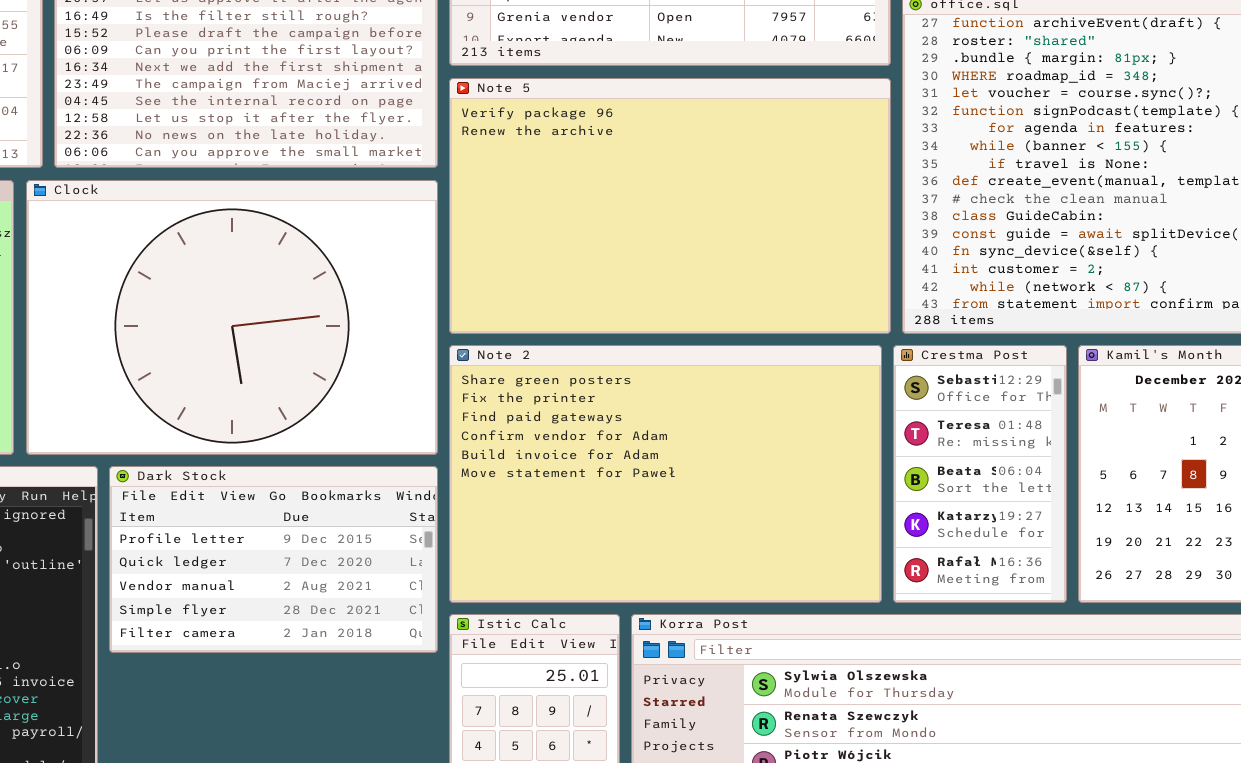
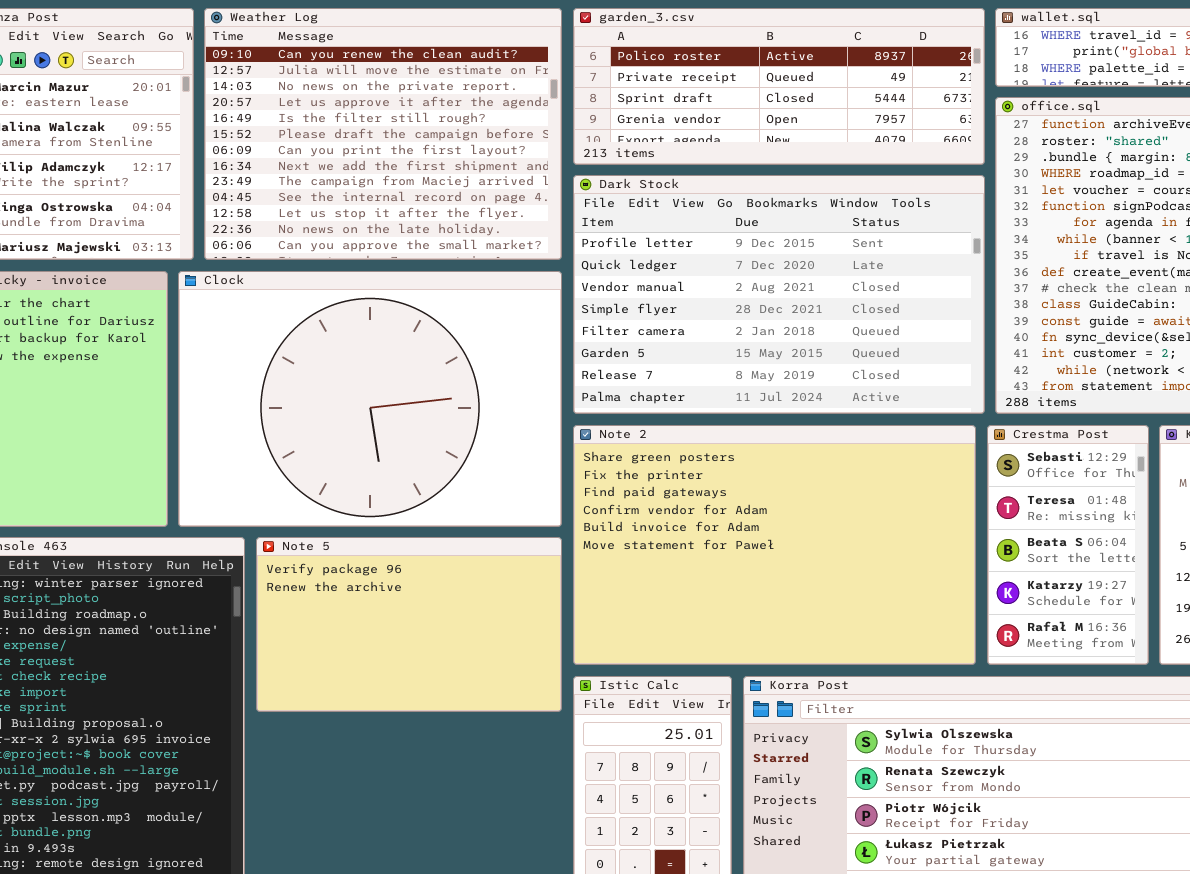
Note 5: [449,78,891,334] -> [256,537,562,712], moved, resized
Dark Stock: [109,466,438,653] -> [573,175,985,414], moved, resized

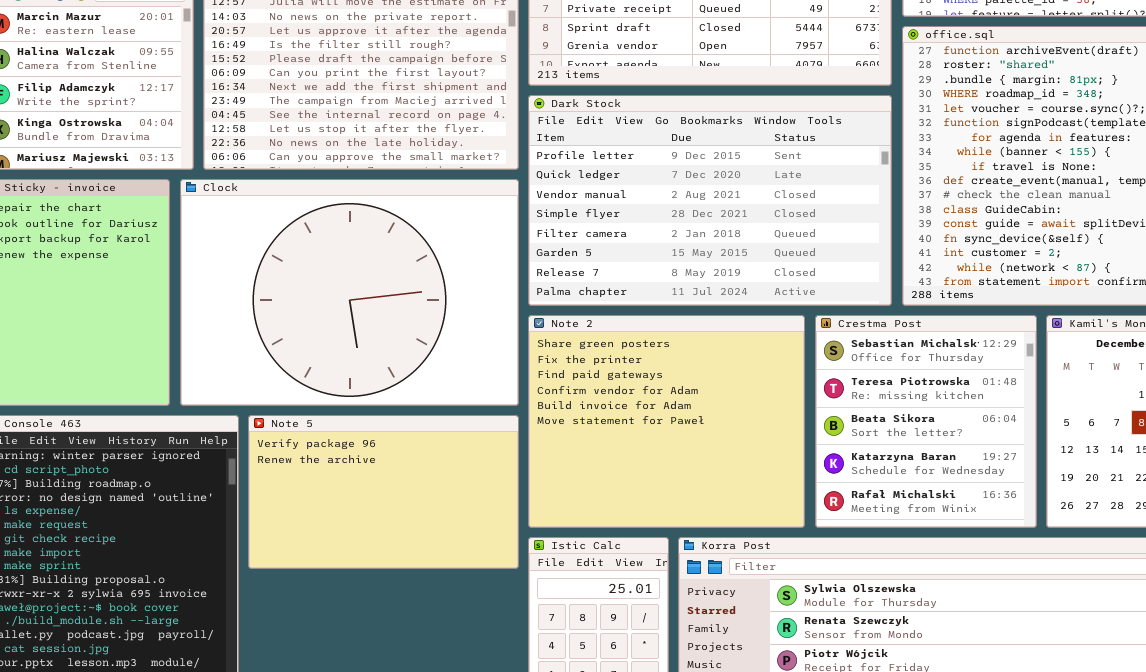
Note 2: [573,425,976,665] -> [528,315,805,528], resized
Crestma Post: [987,425,1149,665] -> [815,315,1037,528], resized

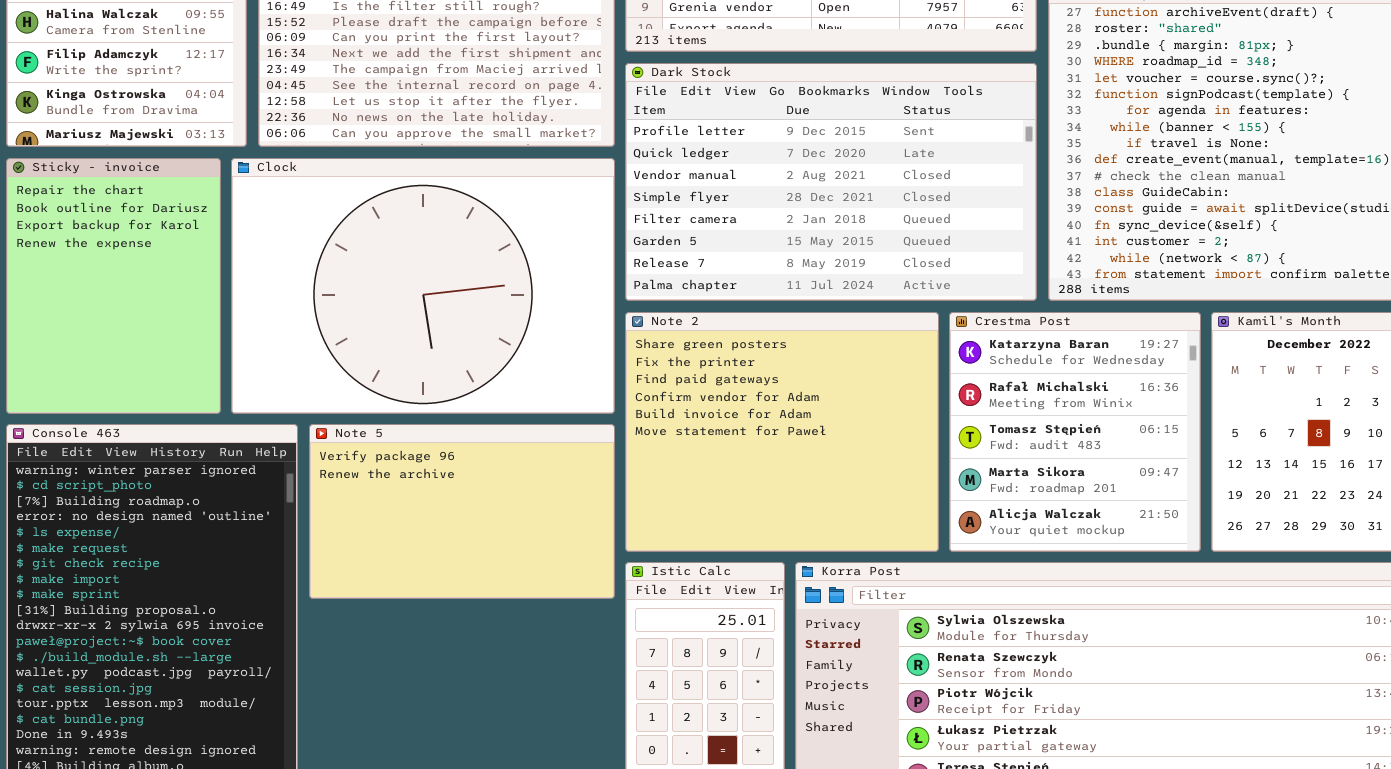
Crestma Post: [815,315,1037,528] -> [949,312,1201,552], scrolled down 3 rows

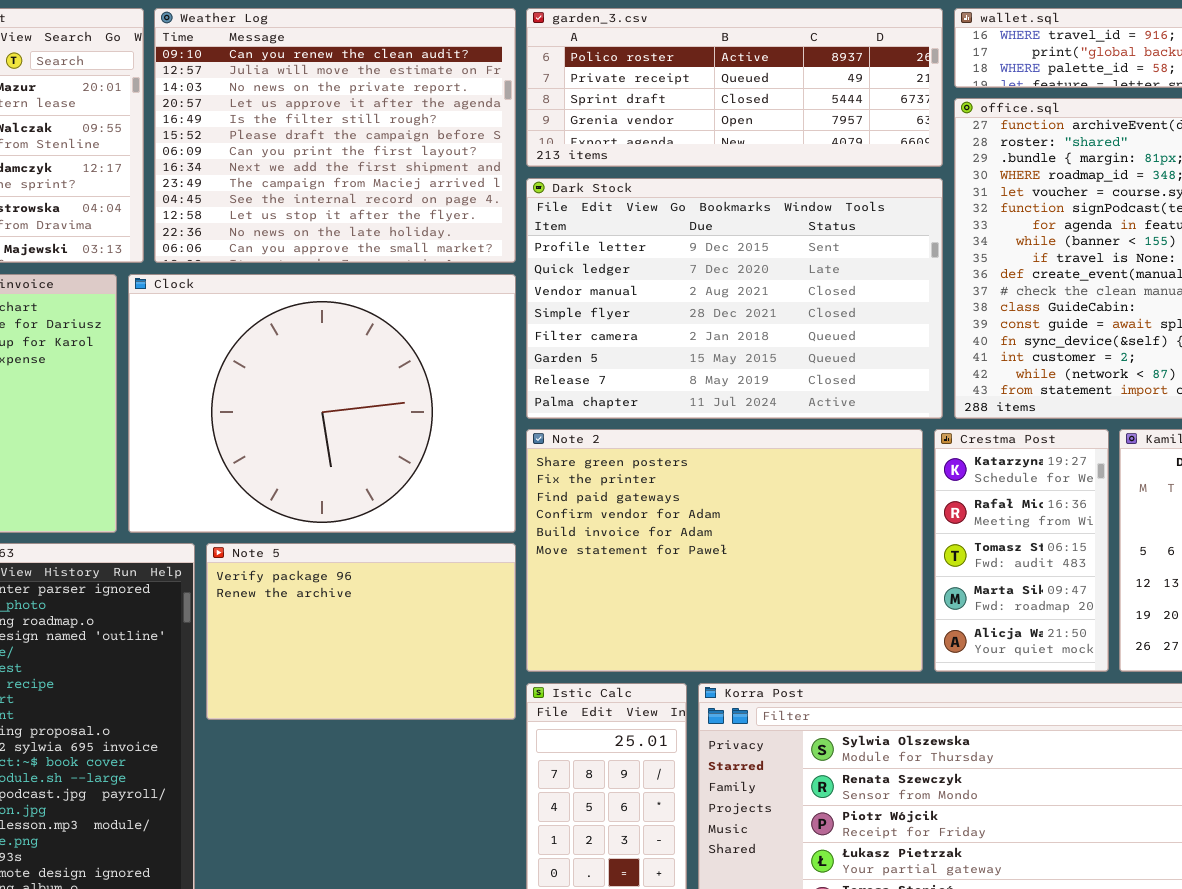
Note 2: [625,312,939,552] -> [526,429,923,672], resized
Crestma Post: [949,312,1201,552] -> [934,429,1109,672], resized

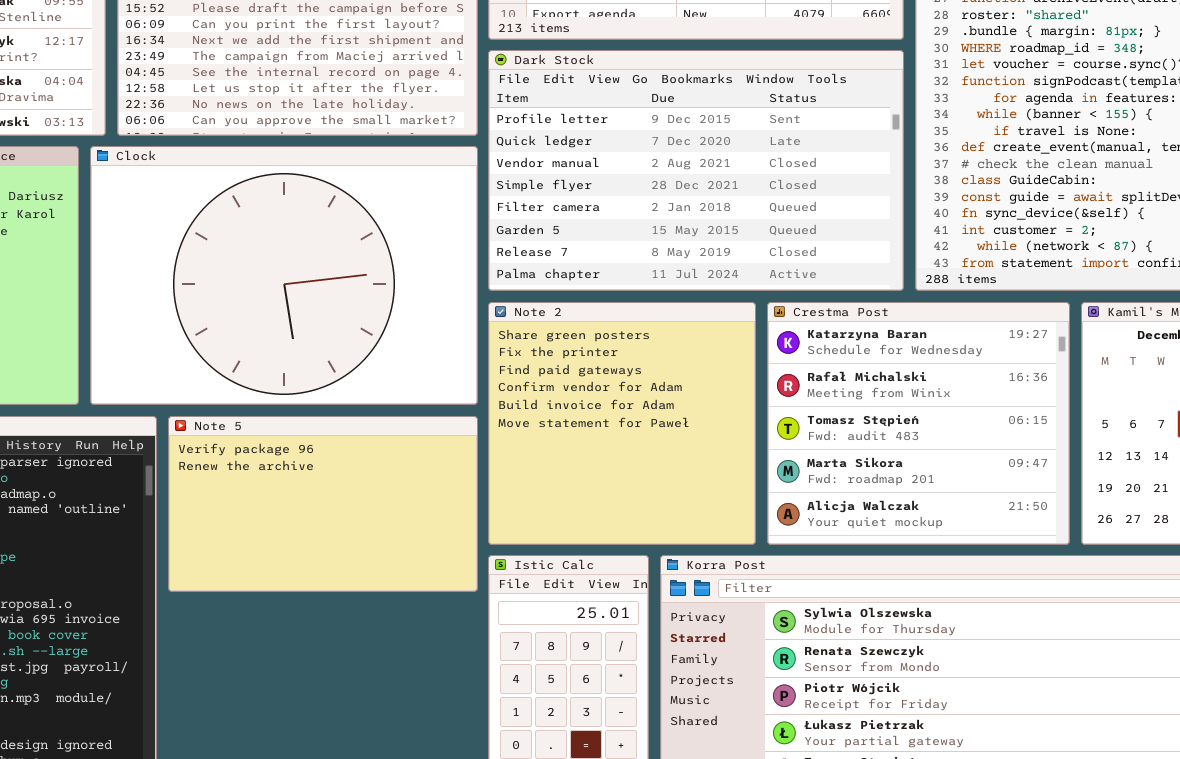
Note 2: [526,429,923,672] -> [488,302,756,545], resized
Crestma Post: [934,429,1109,672] -> [767,302,1070,545], resized

